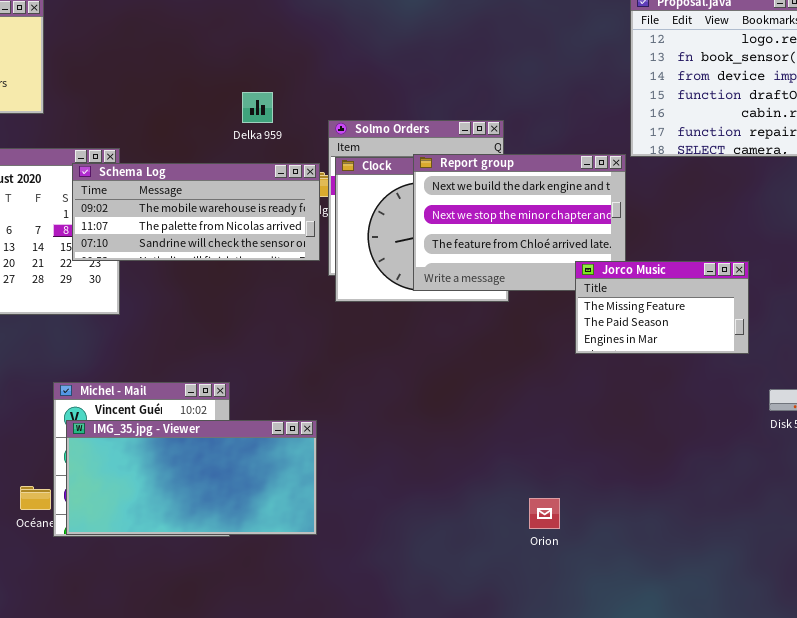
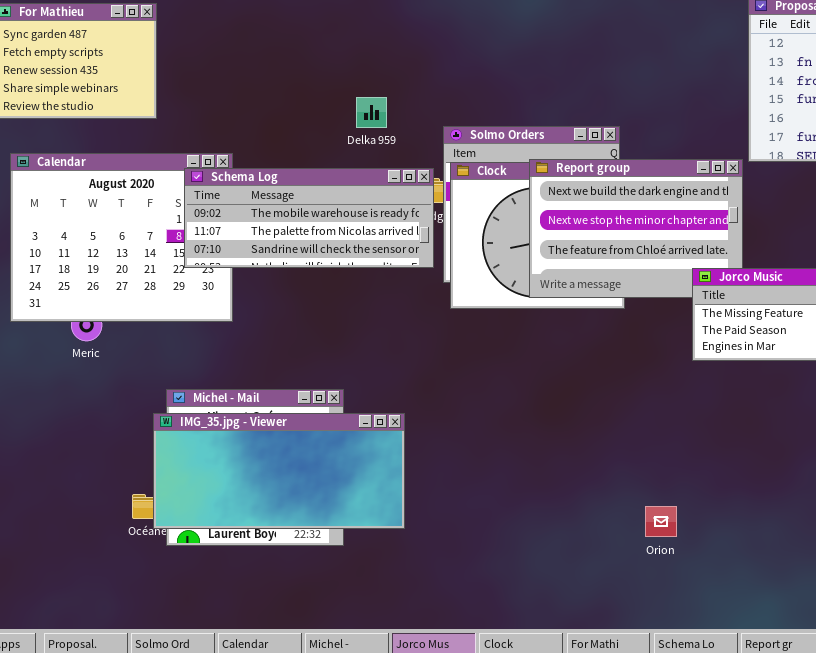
IMG_35.jpg - Viewer: [66,420,317,535] -> [153,413,405,529], moved

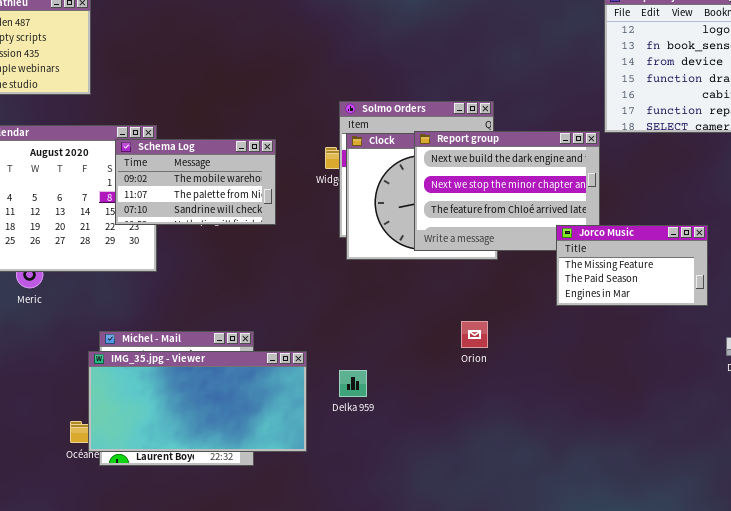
Delka 959: [356,97,387,128] -> [339,370,367,397], moved
Schema Log: [184,168,434,268] -> [115,139,276,225], resized
Orion: [645,506,677,537] -> [461,321,488,348], moved

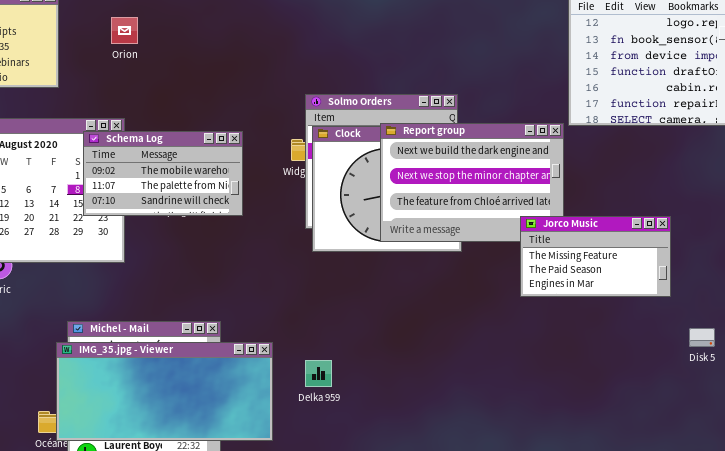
Orion: [461,321,488,348] -> [111,17,138,44], moved

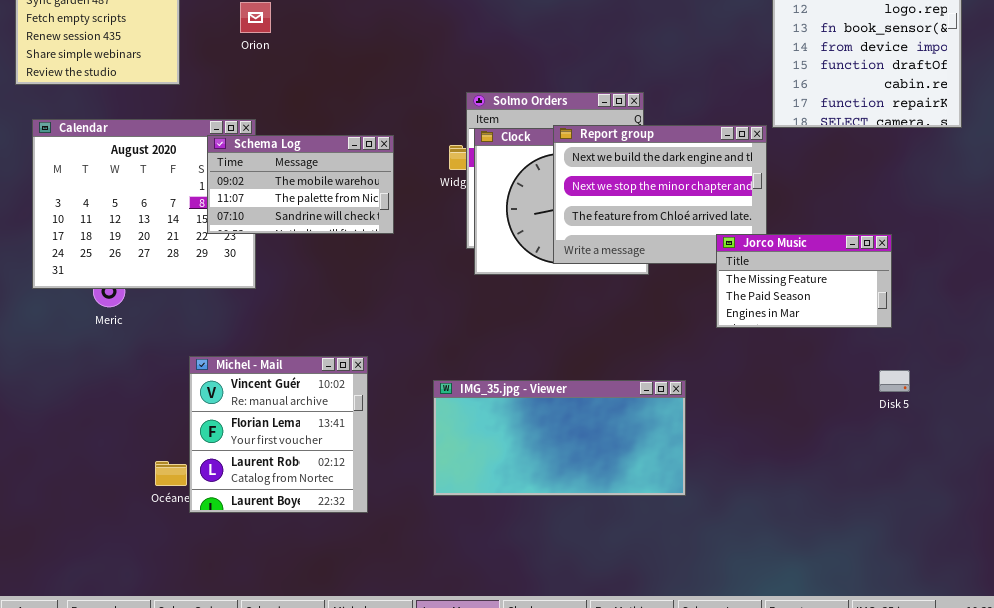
Disk 5: [689,328,715,347] -> [879,370,910,392], moved
IMG_35.jpg - Viewer: [56,342,273,441] -> [433,380,686,496], moved

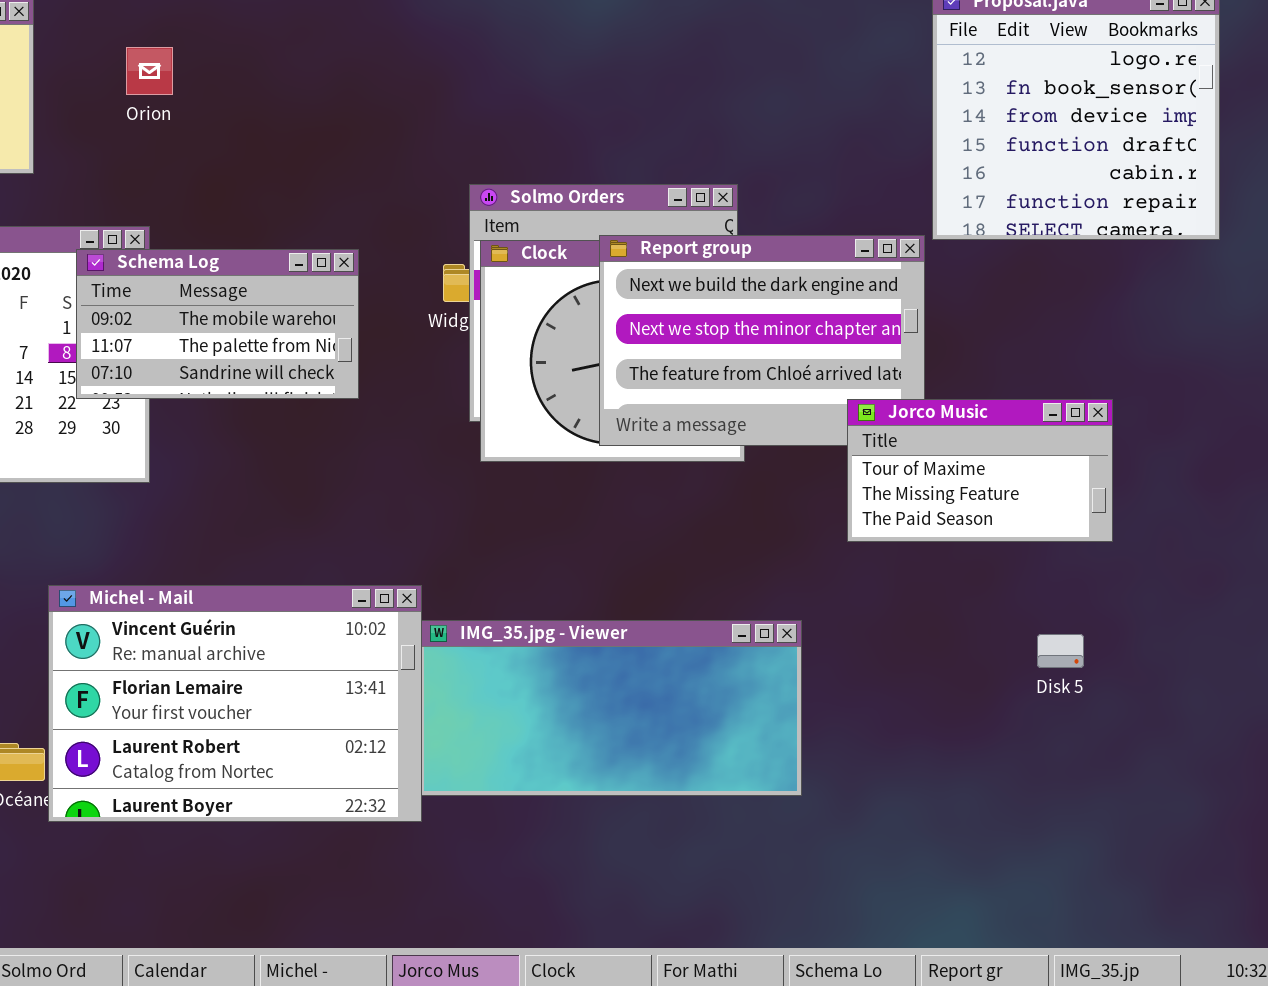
Jorco Music: [716,234,892,328] -> [847,399,1113,542], scrolled up 1 row
Michel - Mail: [189,356,368,513] -> [48,585,422,822], resized
Disk 5: [879,370,910,392] -> [1037,634,1084,668], moved

